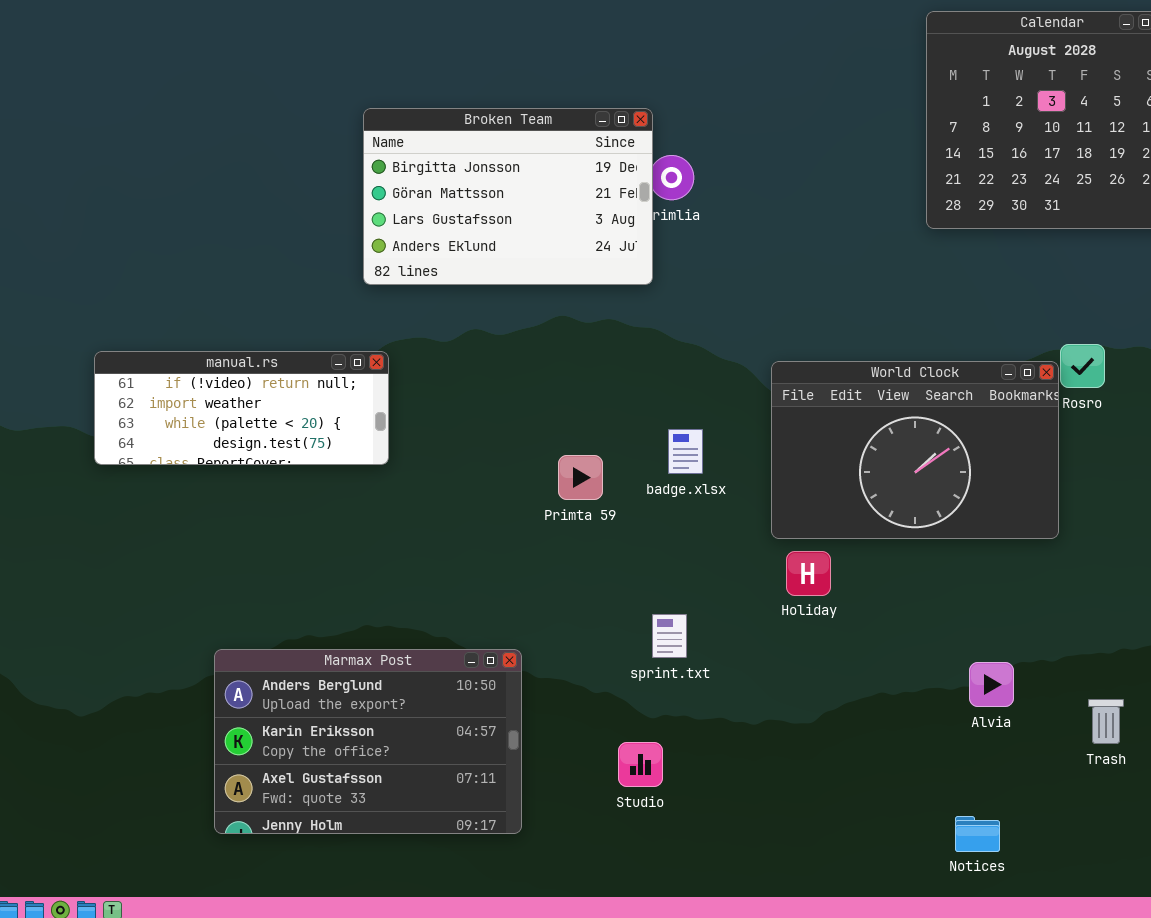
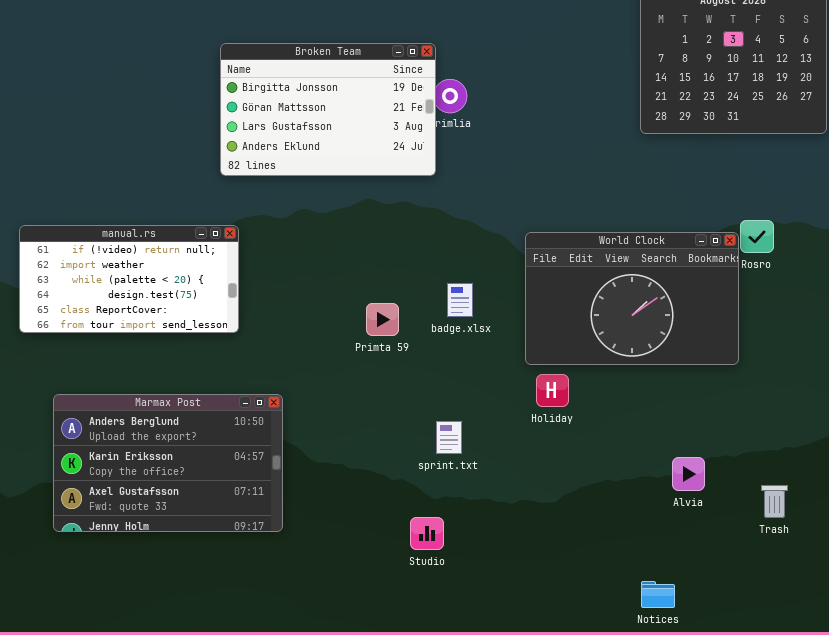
manual.rs: [94,351,389,465] -> [19,225,239,333], resized
Marmax Post: [214,649,522,834] -> [53,394,283,532], moved
Notices: [955,816,1000,852] -> [641,581,675,608], moved

